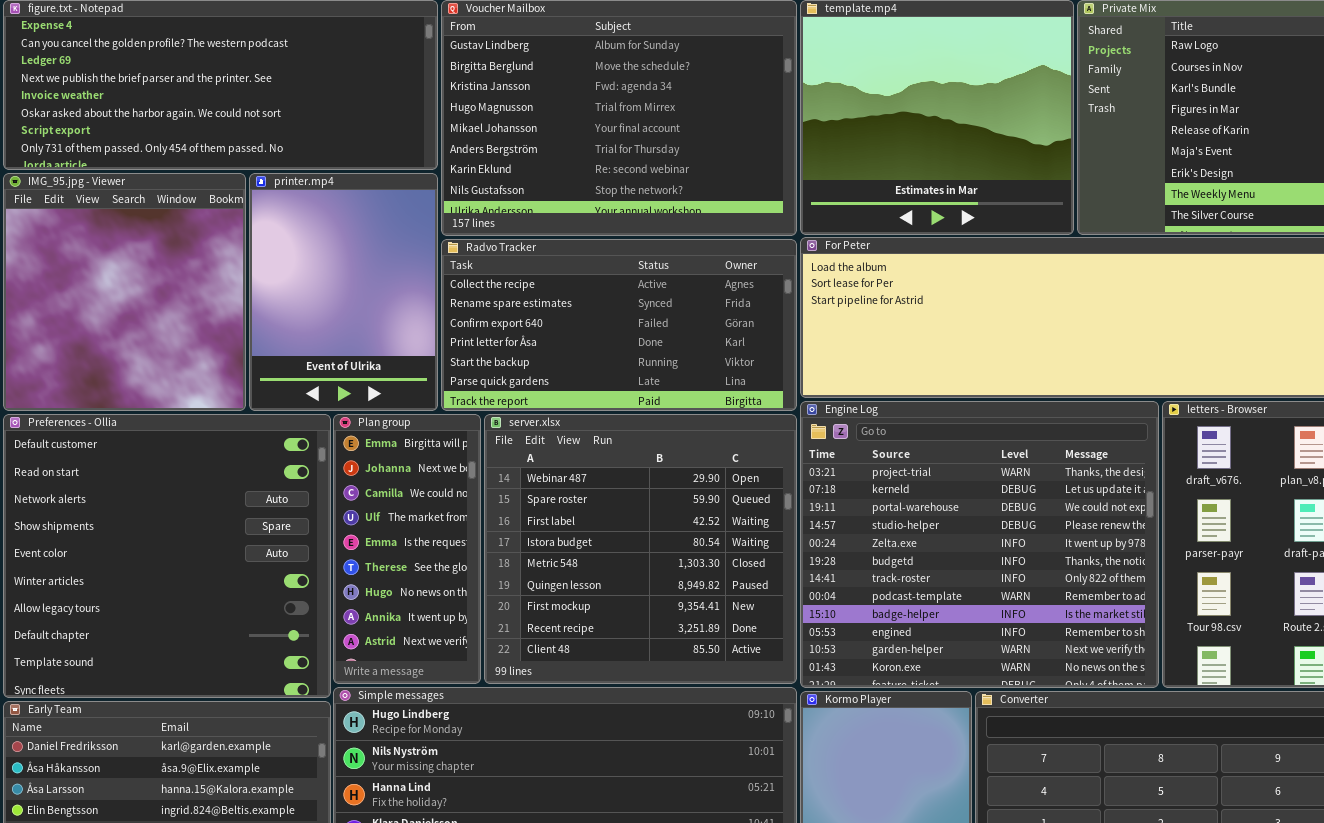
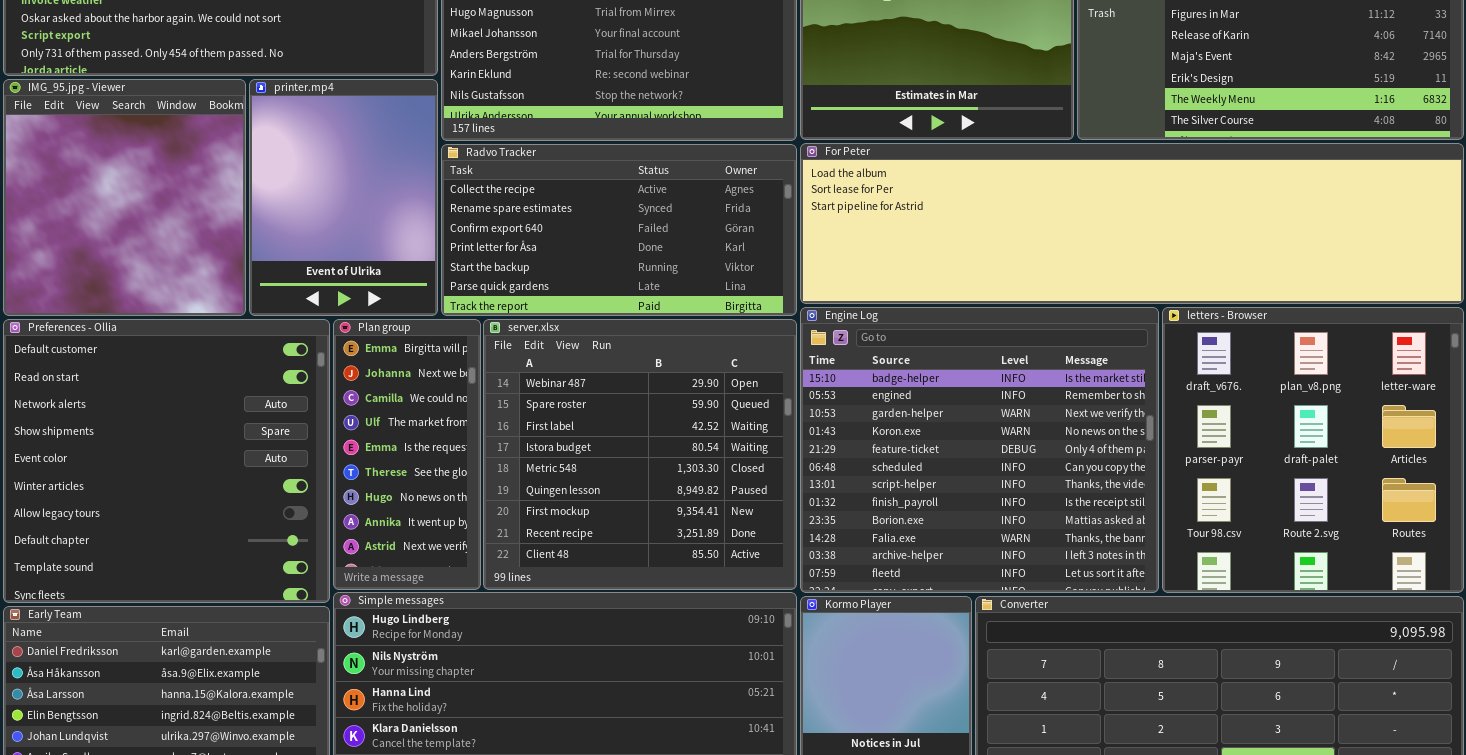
Engine Log: [800,401,1159,688] -> [800,307,1159,593], scrolled down 8 rows

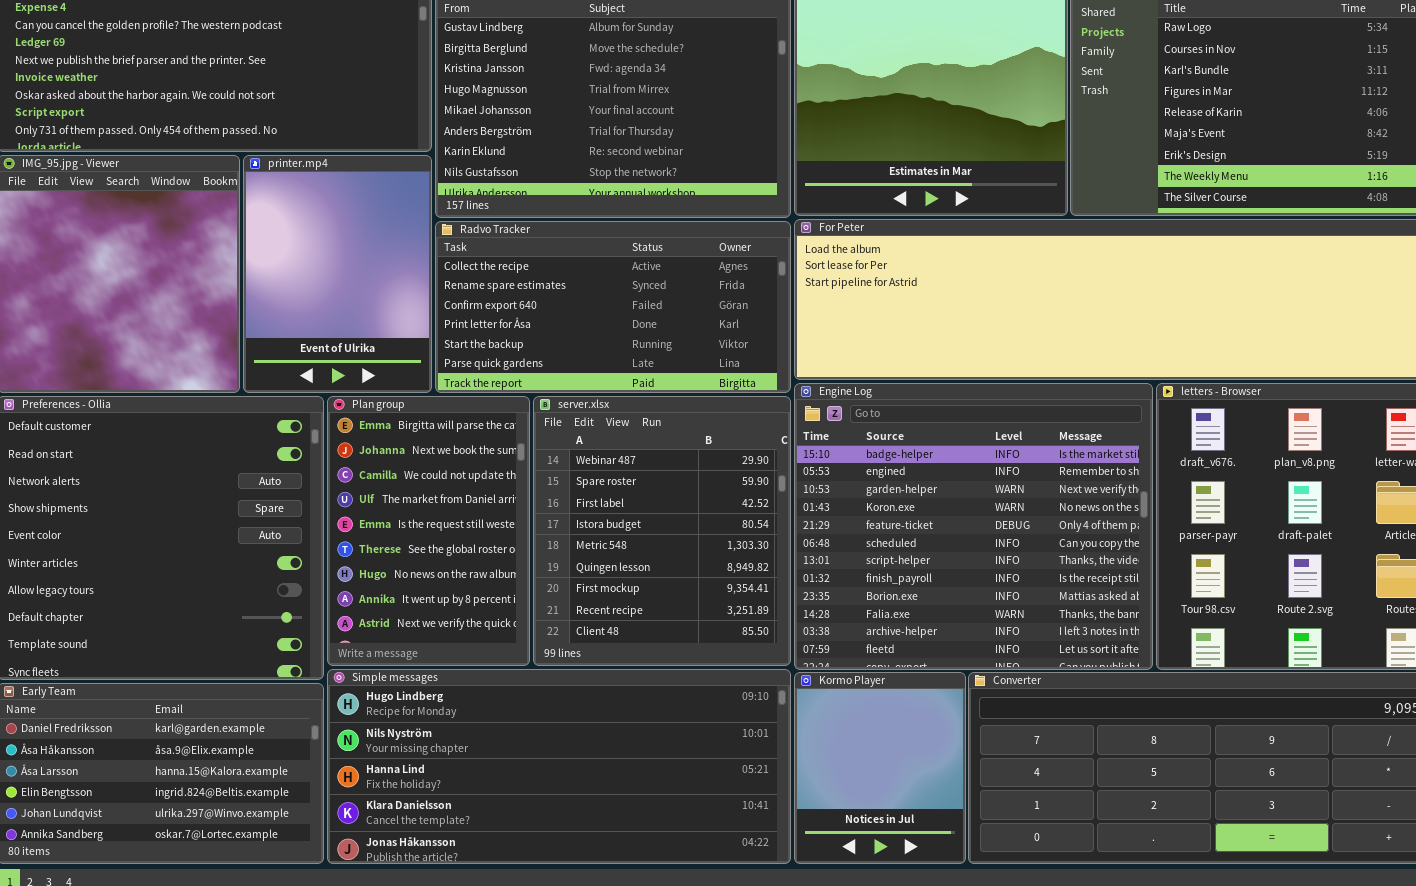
Plan group: [333,319,481,590] -> [327,396,530,666], resized
server.xlsx: [483,319,797,590] -> [533,396,791,666], resized

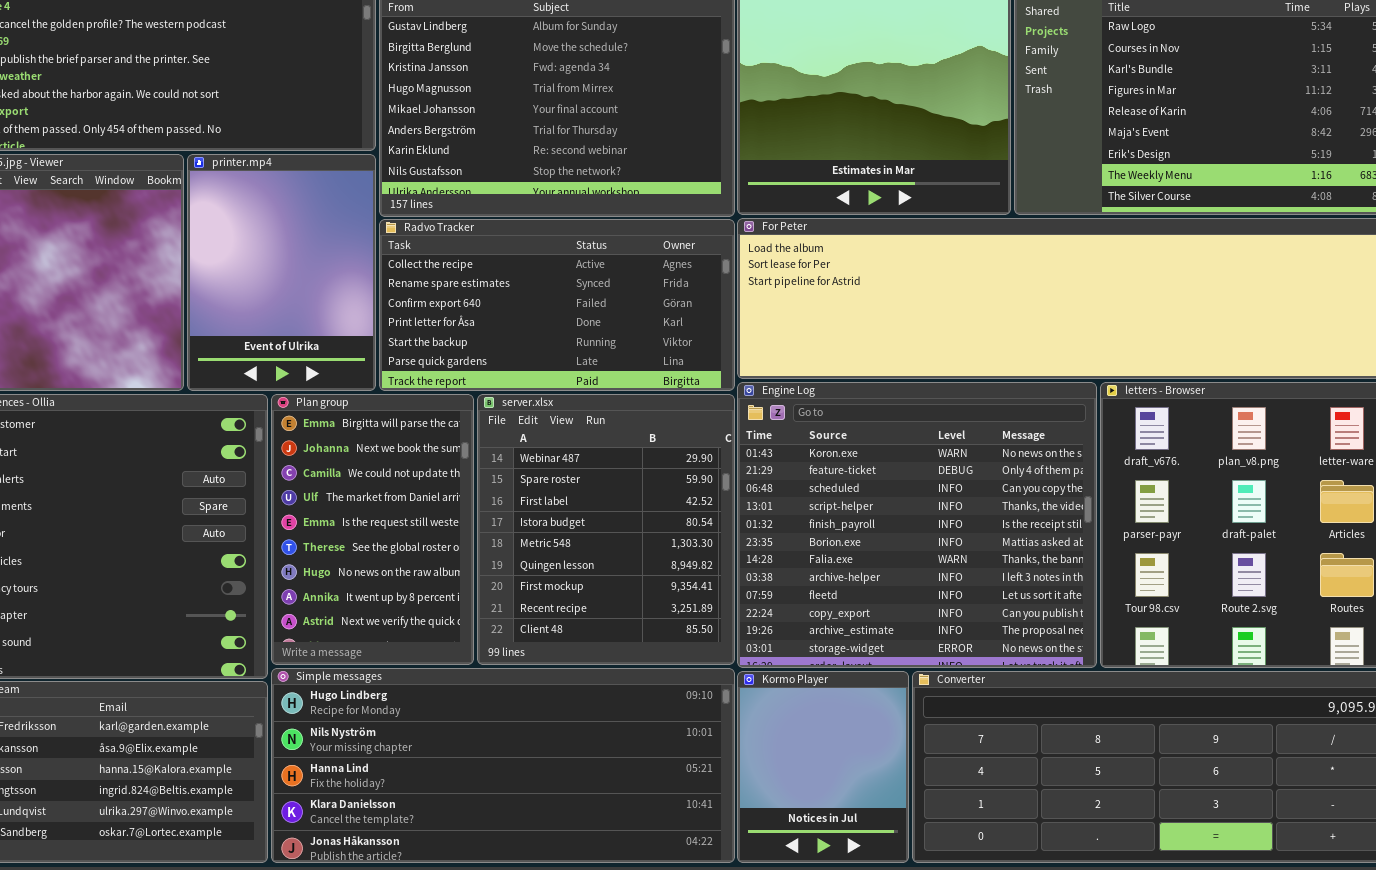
Engine Log: [794,383,1153,670] -> [737,382,1097,668], scrolled down 3 rows

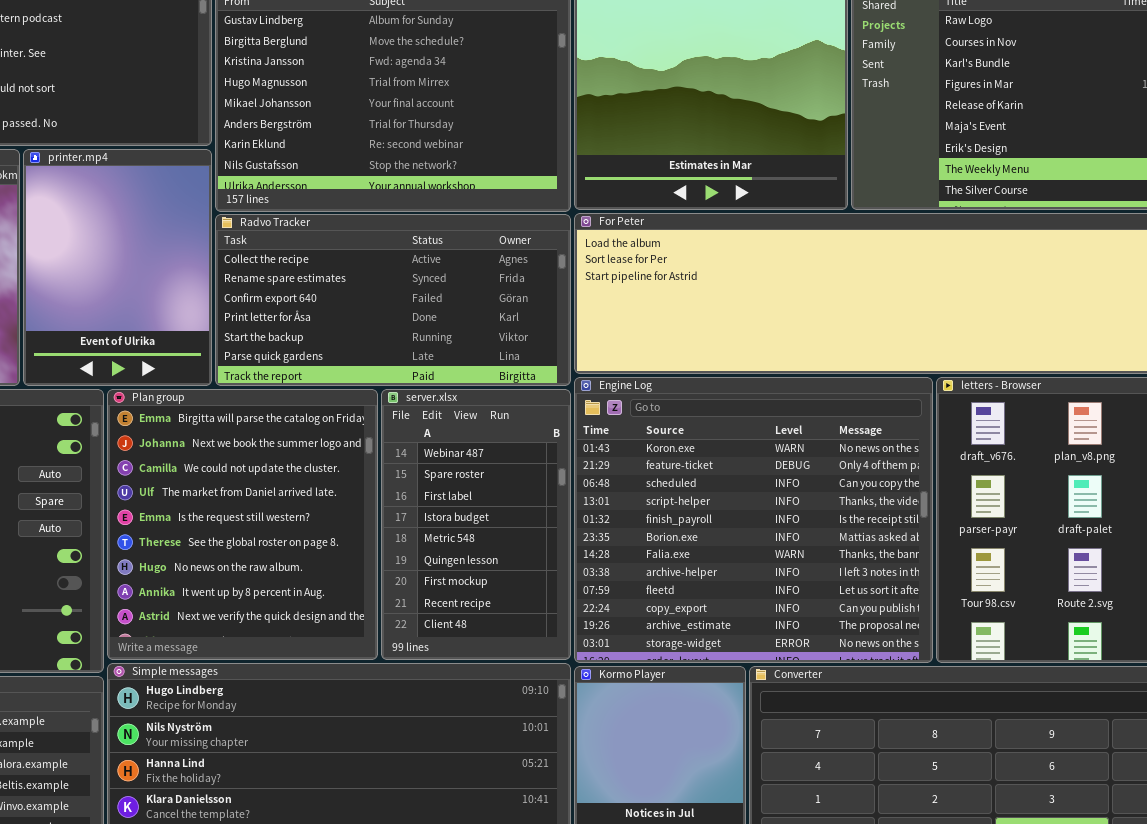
Plan group: [271,394,474,665] -> [107,389,378,660], resized
server.xlsx: [477,394,735,665] -> [381,389,571,660], resized

